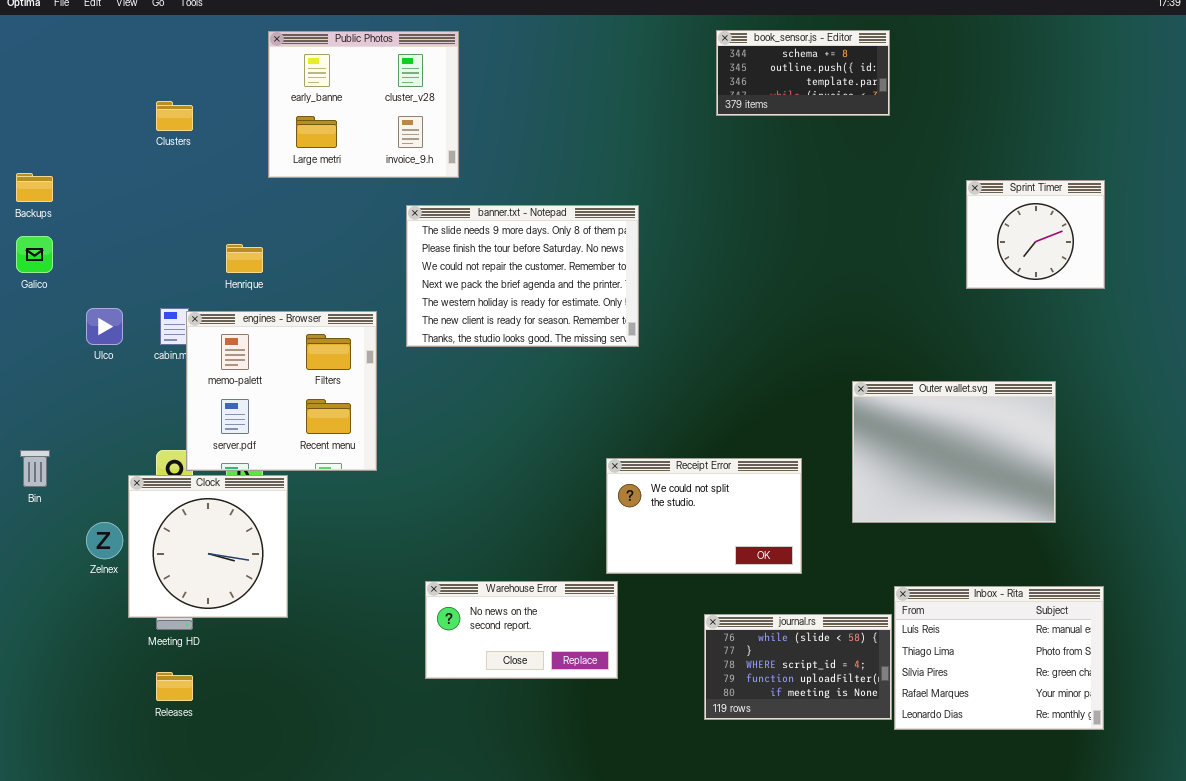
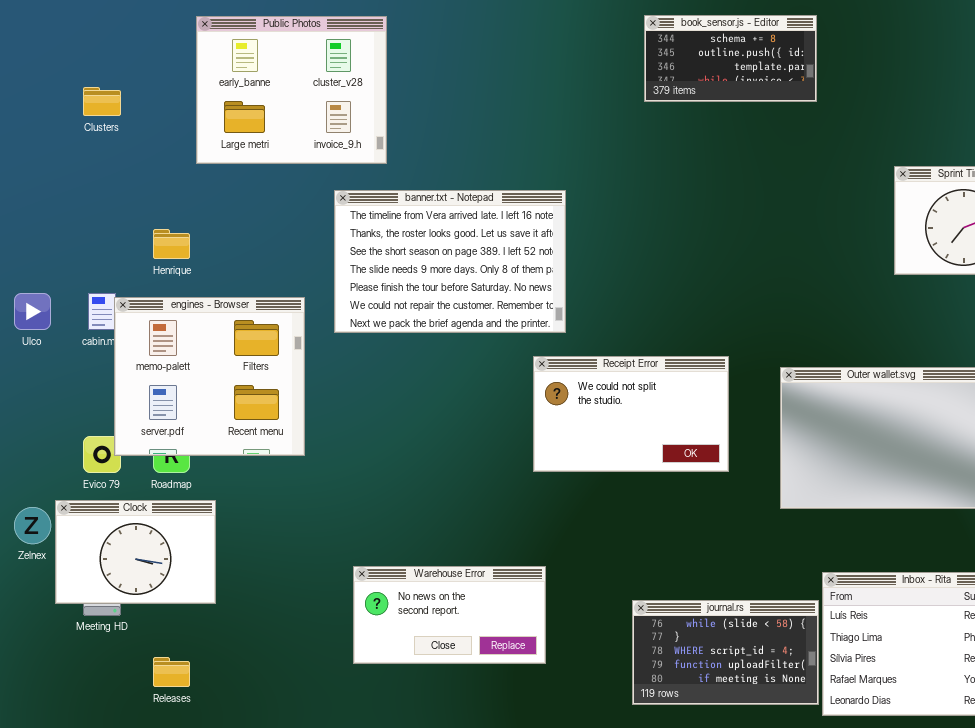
banner.txt - Notepad: [406,205,639,347] -> [334,190,566,333], scrolled up 3 rows
Receipt Error: [606,458,802,574] -> [533,356,729,472], moved
Clock: [128,475,288,618] -> [55,500,216,604], resized
Releases: [156,672,193,701] -> [153,657,190,687], moved

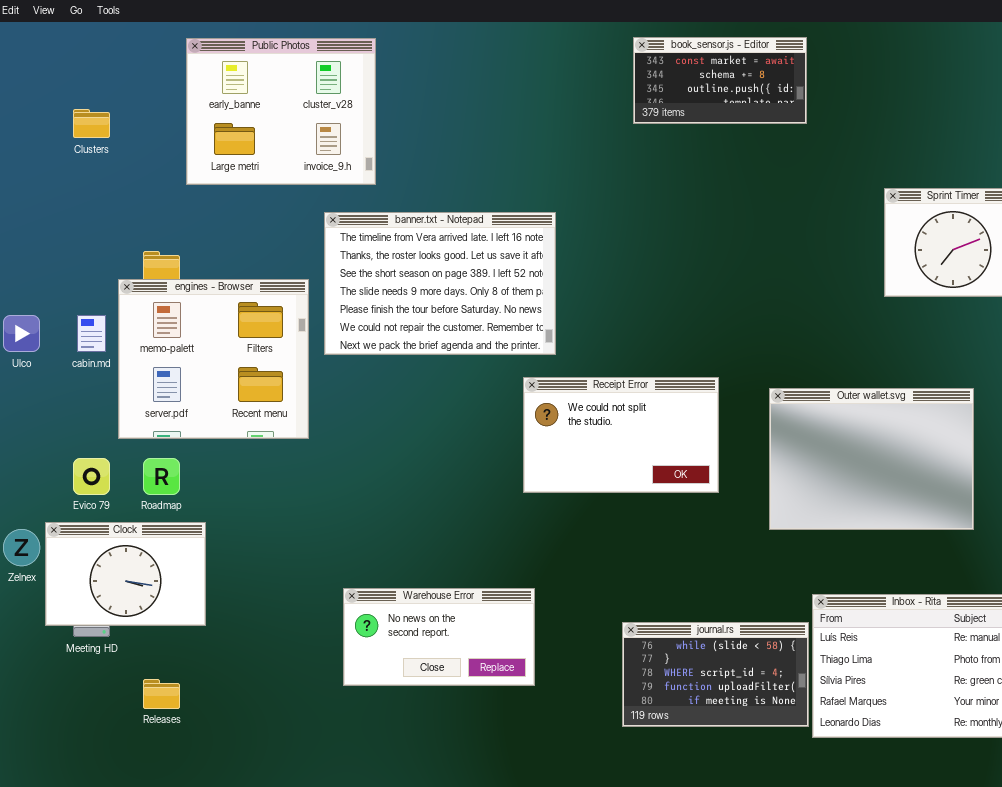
book_sensor.js - Editor: [644,15,817,102] -> [633,37,807,124], scrolled up 1 row
engines - Browser: [114,297,305,456] -> [118,279,309,439], moved

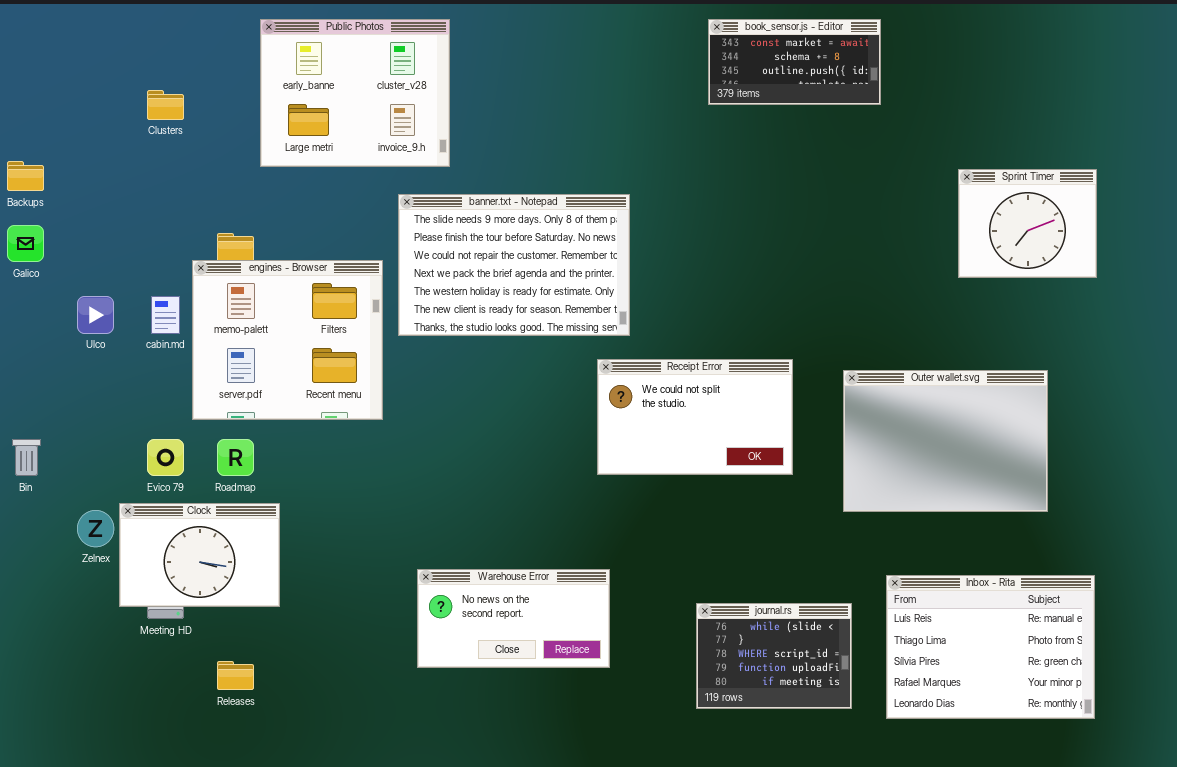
banner.txt - Notepad: [324,212,556,355] -> [398,194,630,336], scrolled down 3 rows
journal.rs: [622,622,809,727] -> [696,603,852,709], resized

